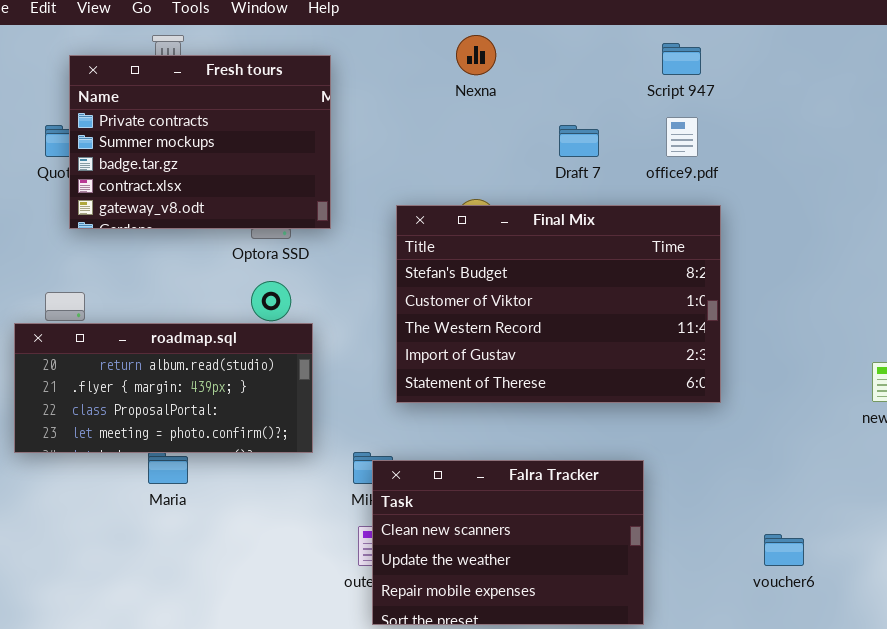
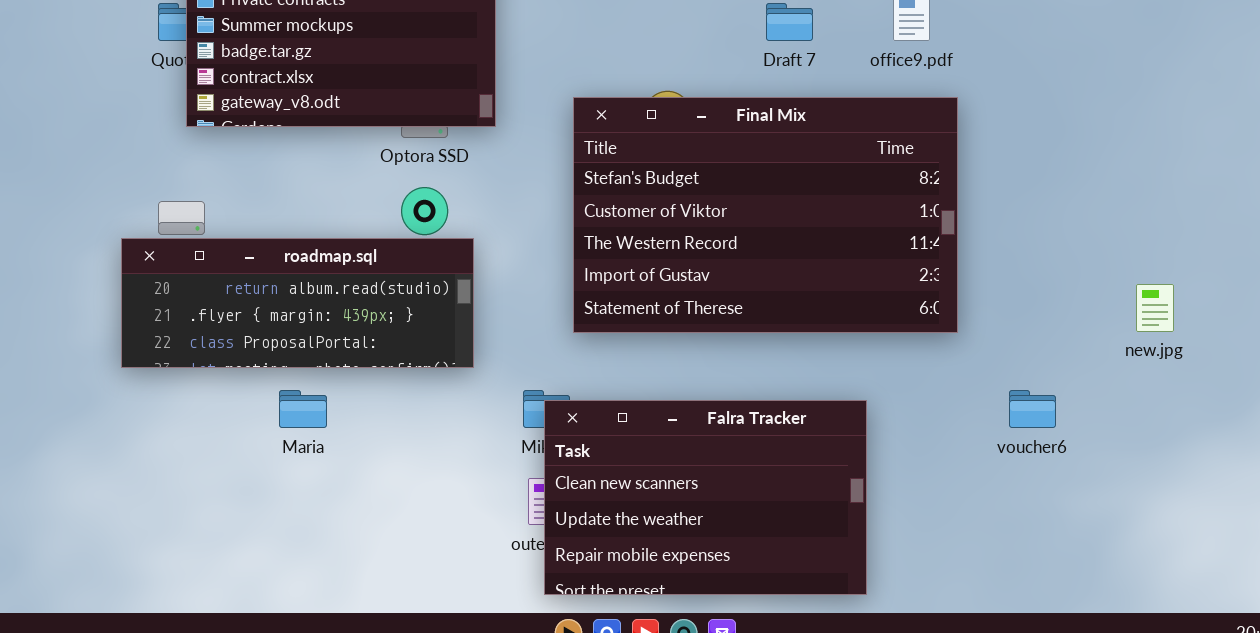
roadmap.sql: [14,323,313,453] -> [121,238,474,368], resized
voucher6: [764,534,804,566] -> [1009,390,1056,428], moved

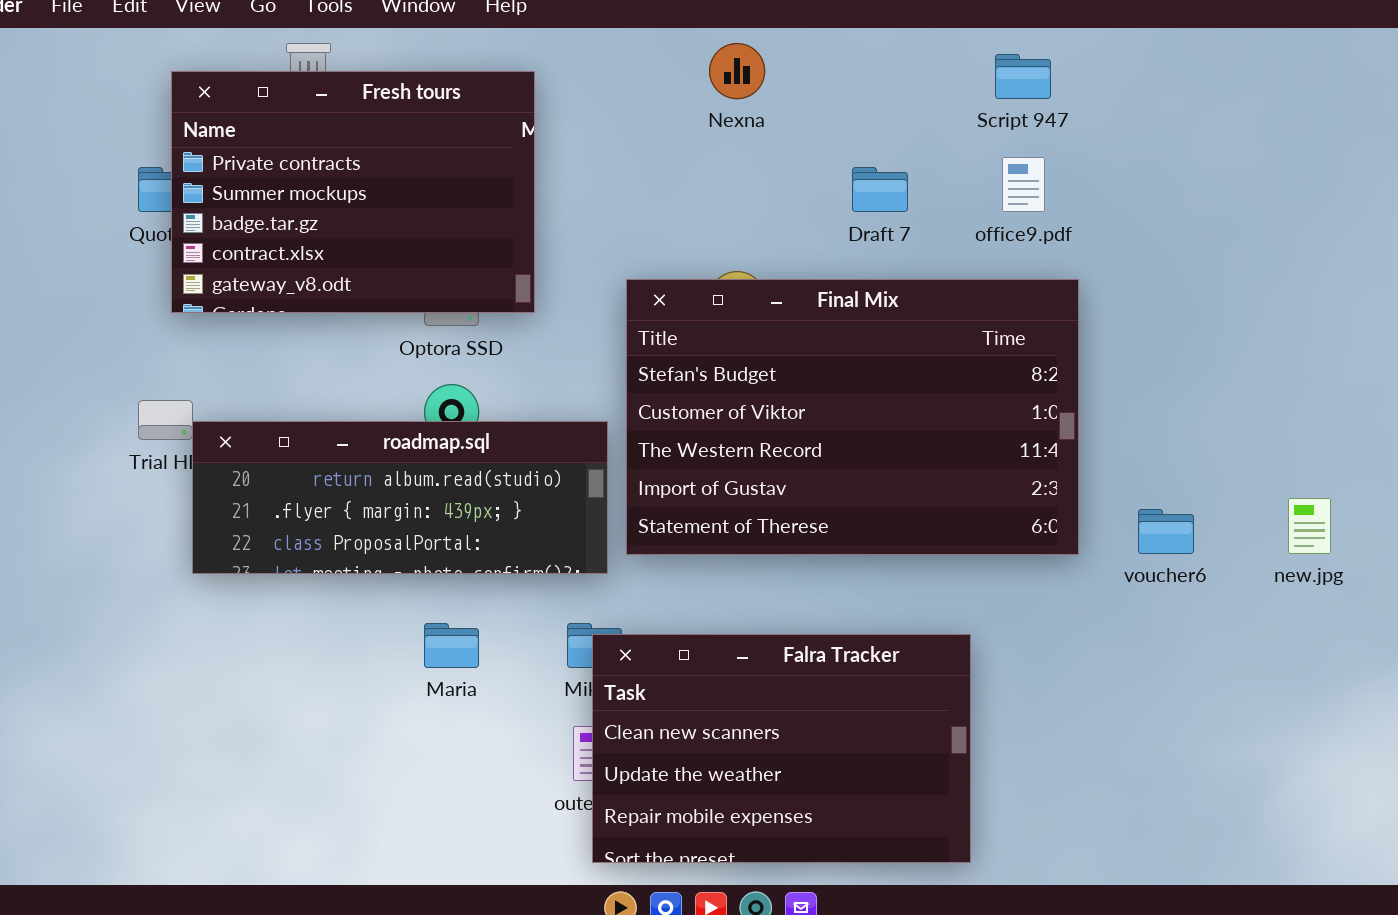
roadmap.sql: [121,238,474,368] -> [192,421,608,574], moved
Maria: [279,390,327,428] -> [424,623,479,668], moved
voucher6: [1009,390,1056,428] -> [1138,509,1194,554], moved

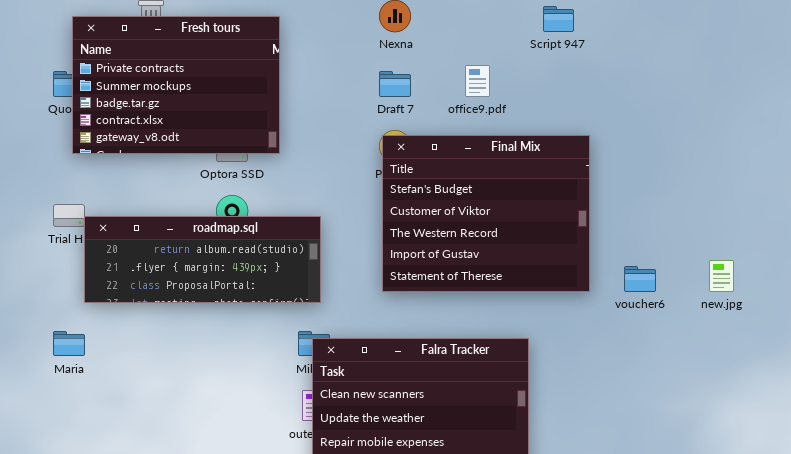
office9.pdf: [1002,157,1045,212] -> [465,65,490,97], moved
Draft 7: [852,167,908,212] -> [379,71,411,97], moved
Final Mix: [626,279,1079,555] -> [382,135,590,292], resized
Maria: [424,623,479,668] -> [53,331,85,356], moved

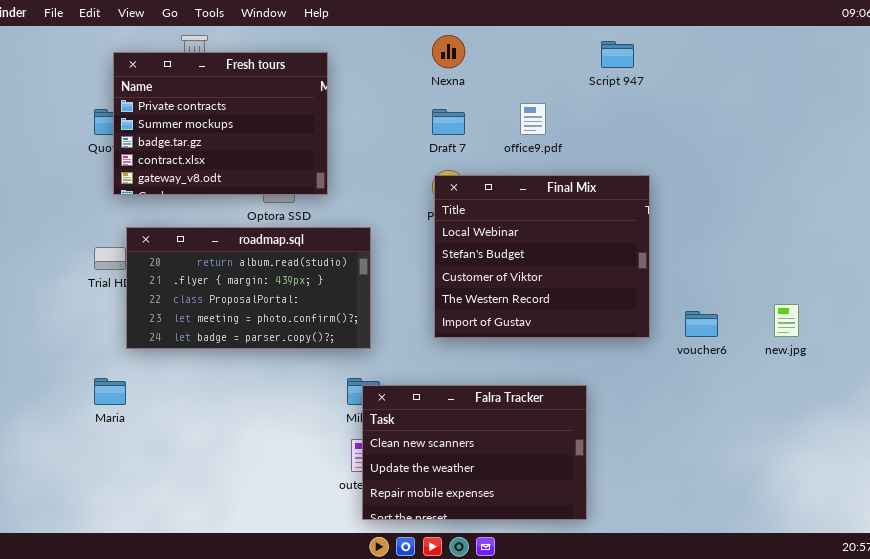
Final Mix: [382,135,590,292] -> [434,175,650,338], scrolled up 1 row
roadmap.sql: [84,216,321,303] -> [126,227,371,349], resized

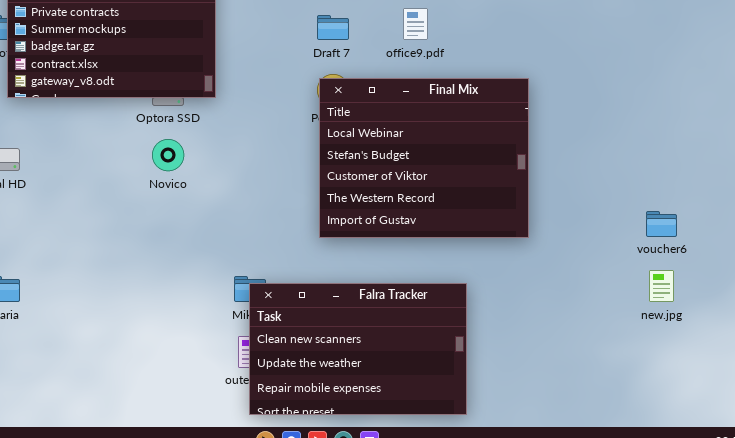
roadmap.sql: [126,227,371,349] -> none, closed
new.jpg: [774,304,799,337] -> [649,270,674,302], moved
voucher6: [685,311,718,337] -> [646,211,677,237], moved

